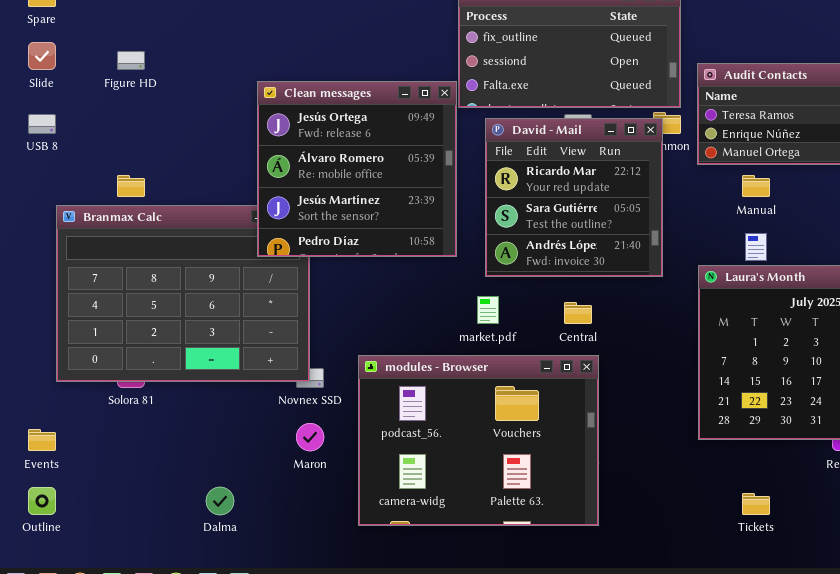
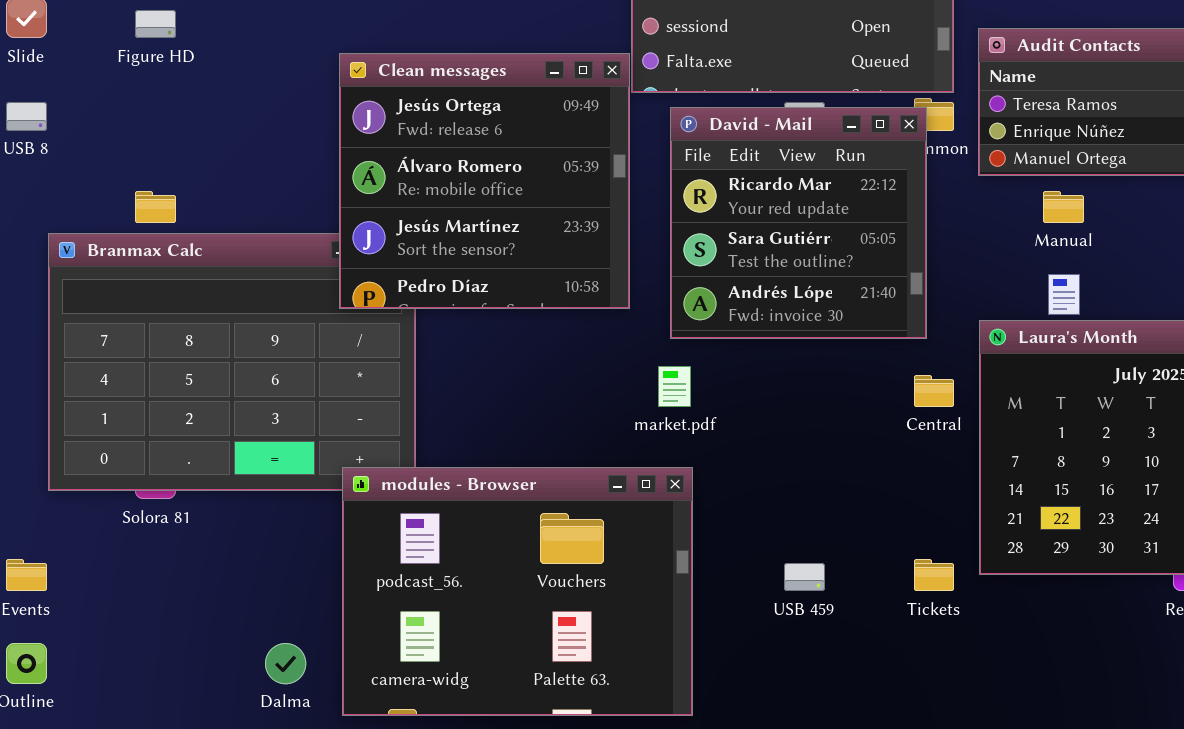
Central: [564,302,592,324] -> [914,375,954,407], moved
modules - Browser: [358,355,599,526] -> [342,467,693,716], moved
Tickets: [742,493,770,515] -> [914,559,954,591], moved

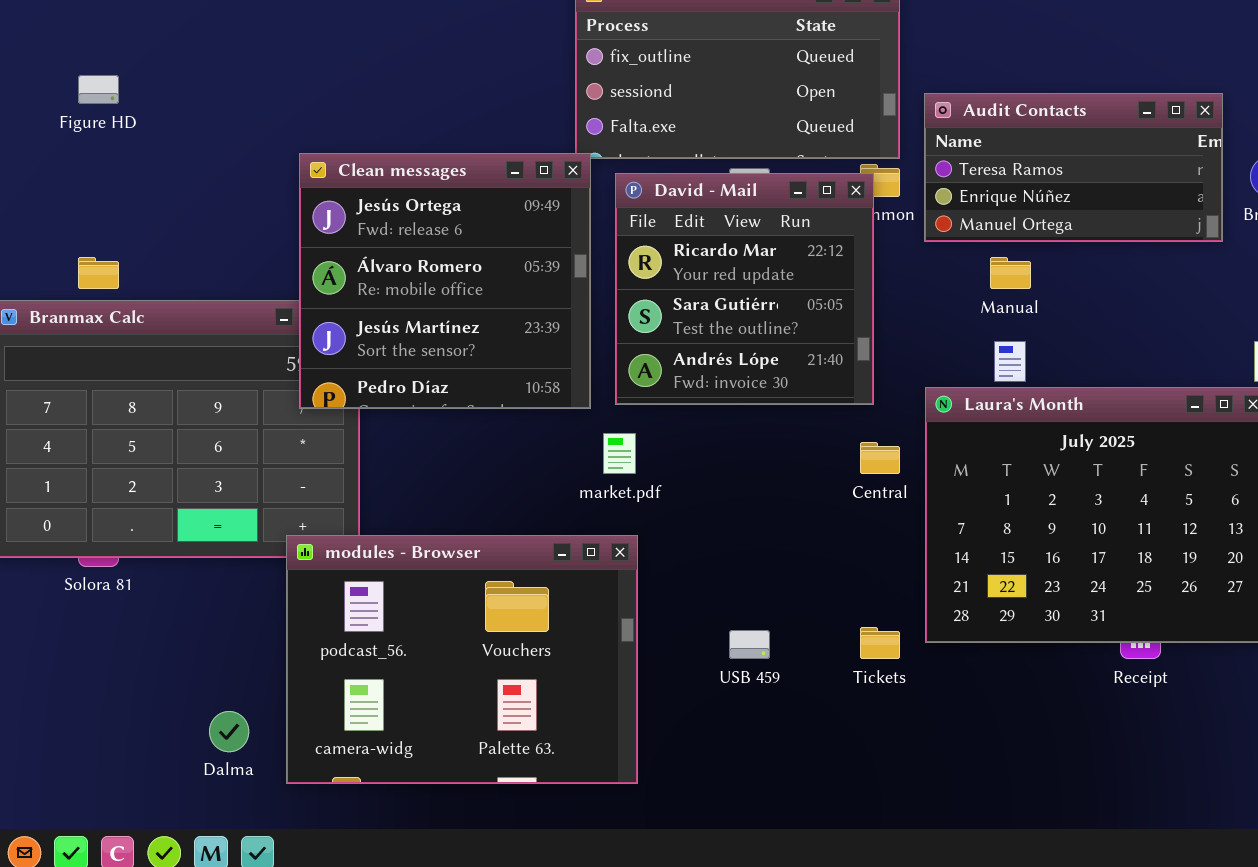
Clean messages: [339,53,630,309] -> [299,153,591,409], moved

